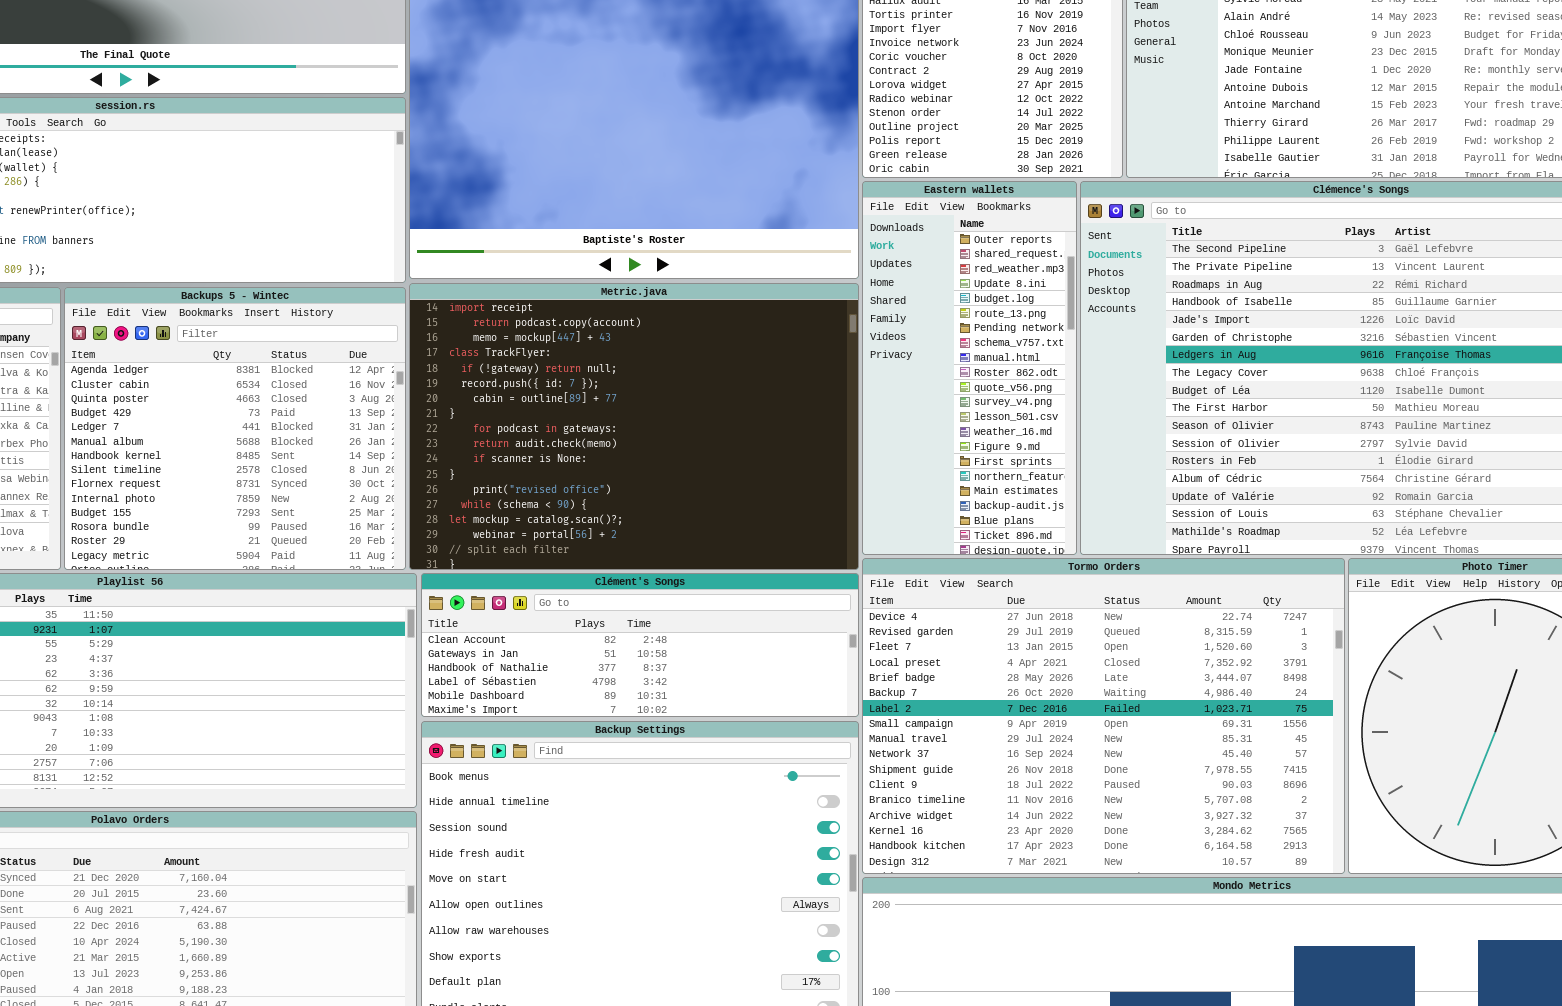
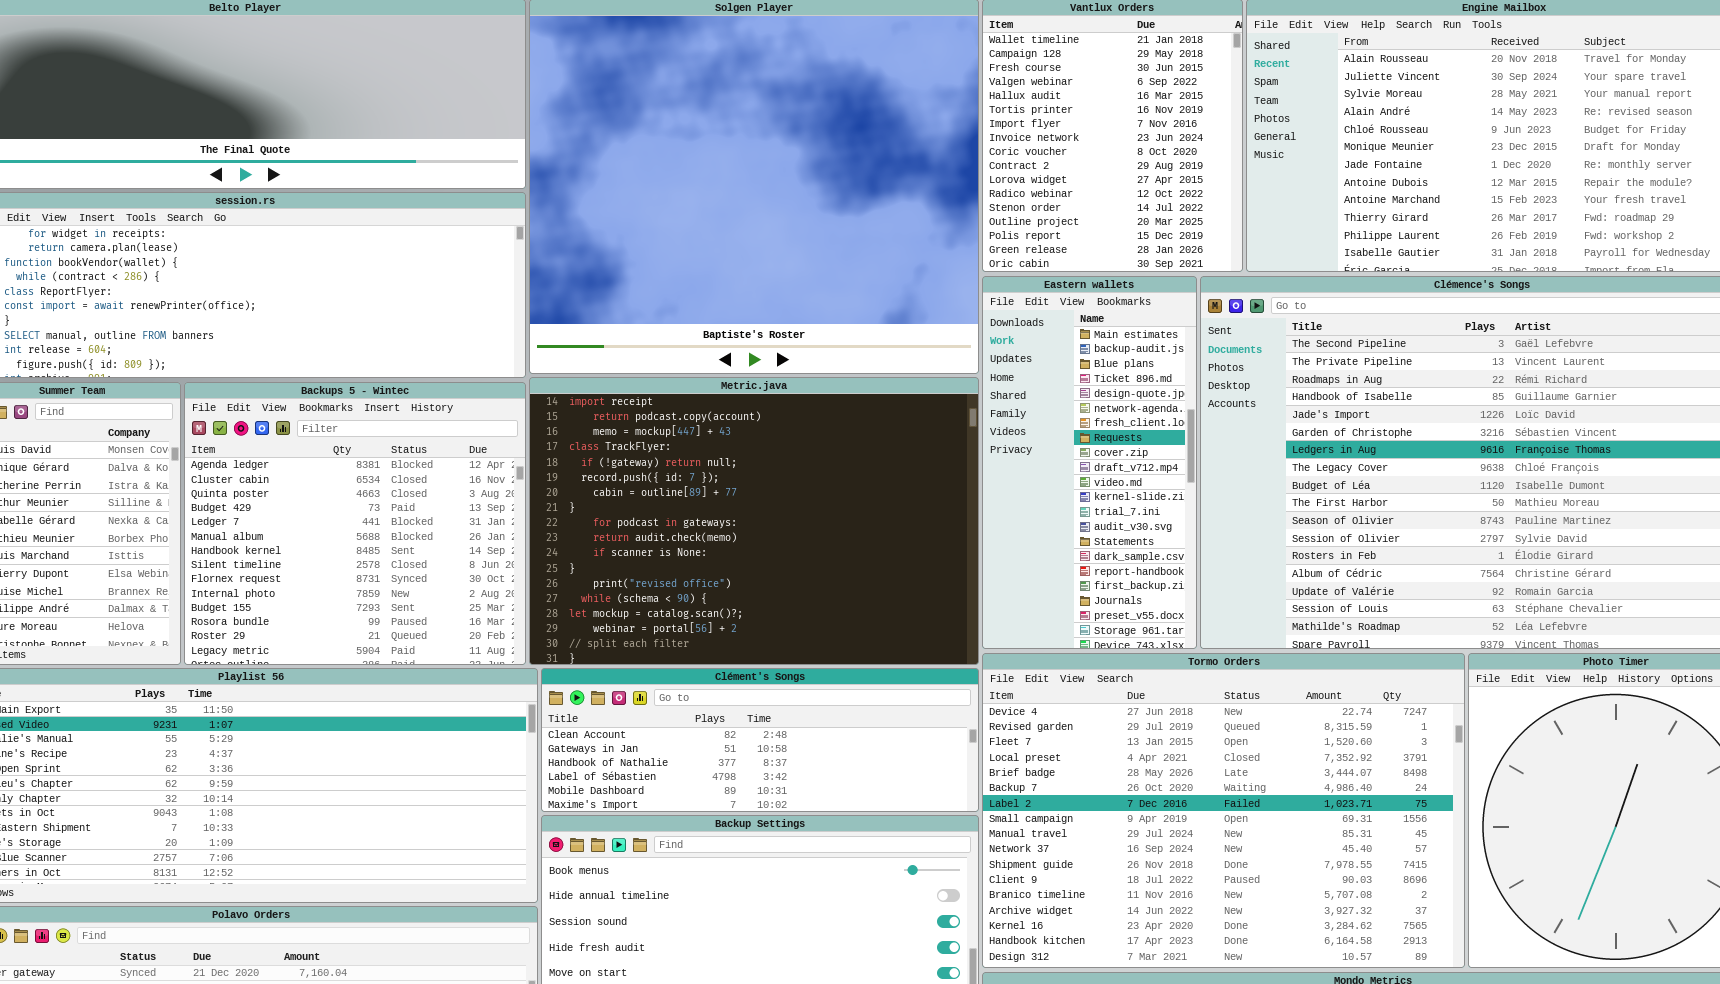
Eastern wallets: [862,181,1077,555] -> [982,276,1197,649], scrolled down 17 rows

